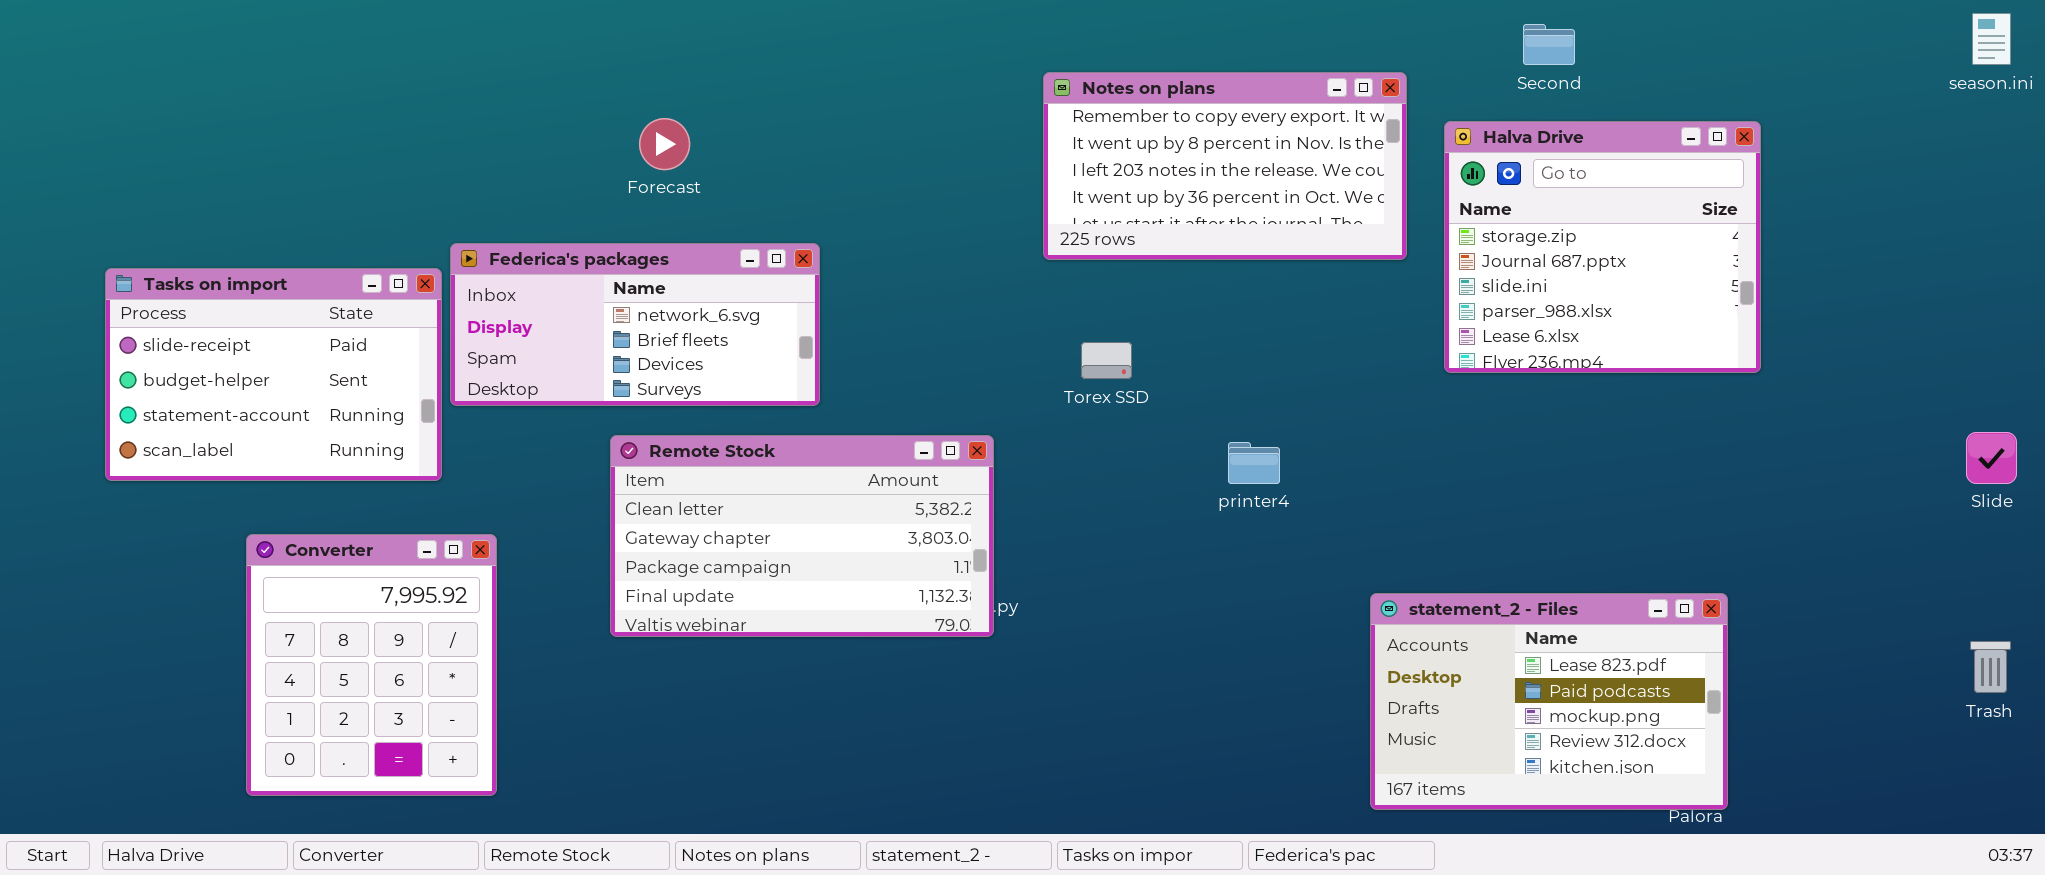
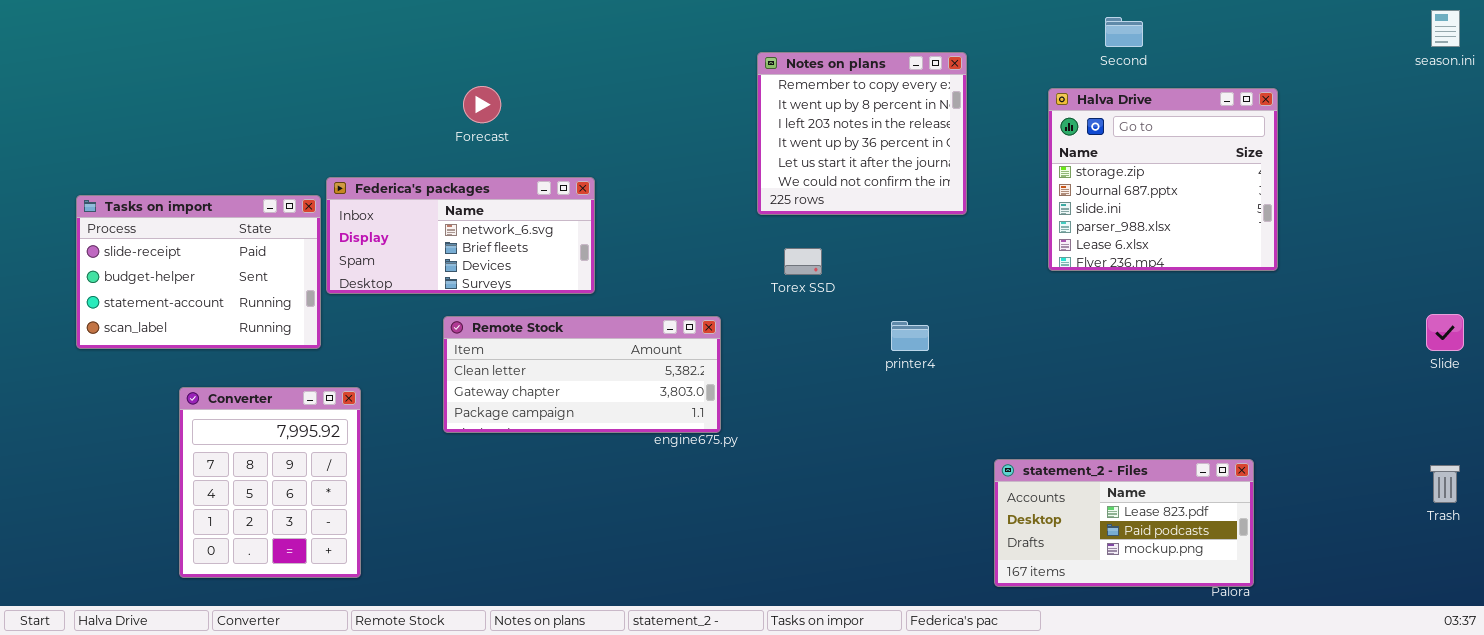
Notes on plans: [1043,72,1407,260] -> [757,52,967,215], resized
Remote Stock: [610,435,994,637] -> [443,316,721,433], resized
statement_2 - Files: [1370,593,1728,810] -> [994,459,1254,587], resized

